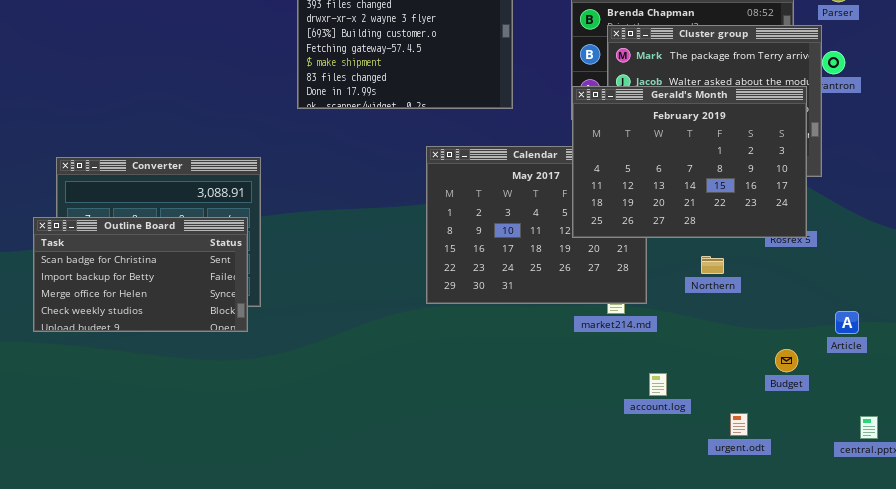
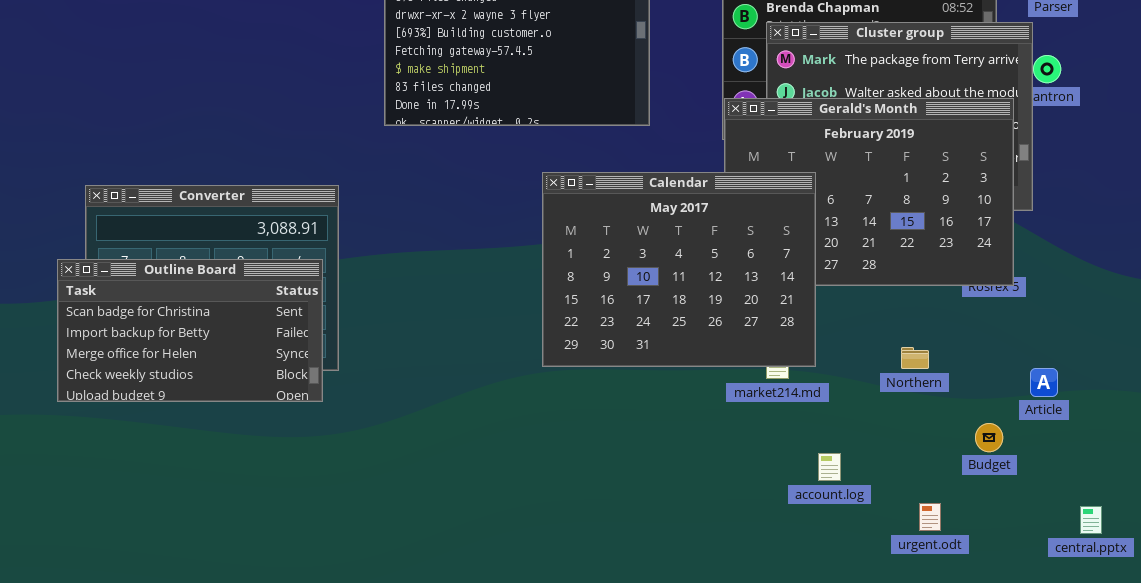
Calendar: [426,146,647,304] -> [542,172,816,367], raised
Northern: [701,256,724,274] -> [901,347,929,369], moved
Article: [835,311,859,334] -> [1030,368,1058,397], moved

